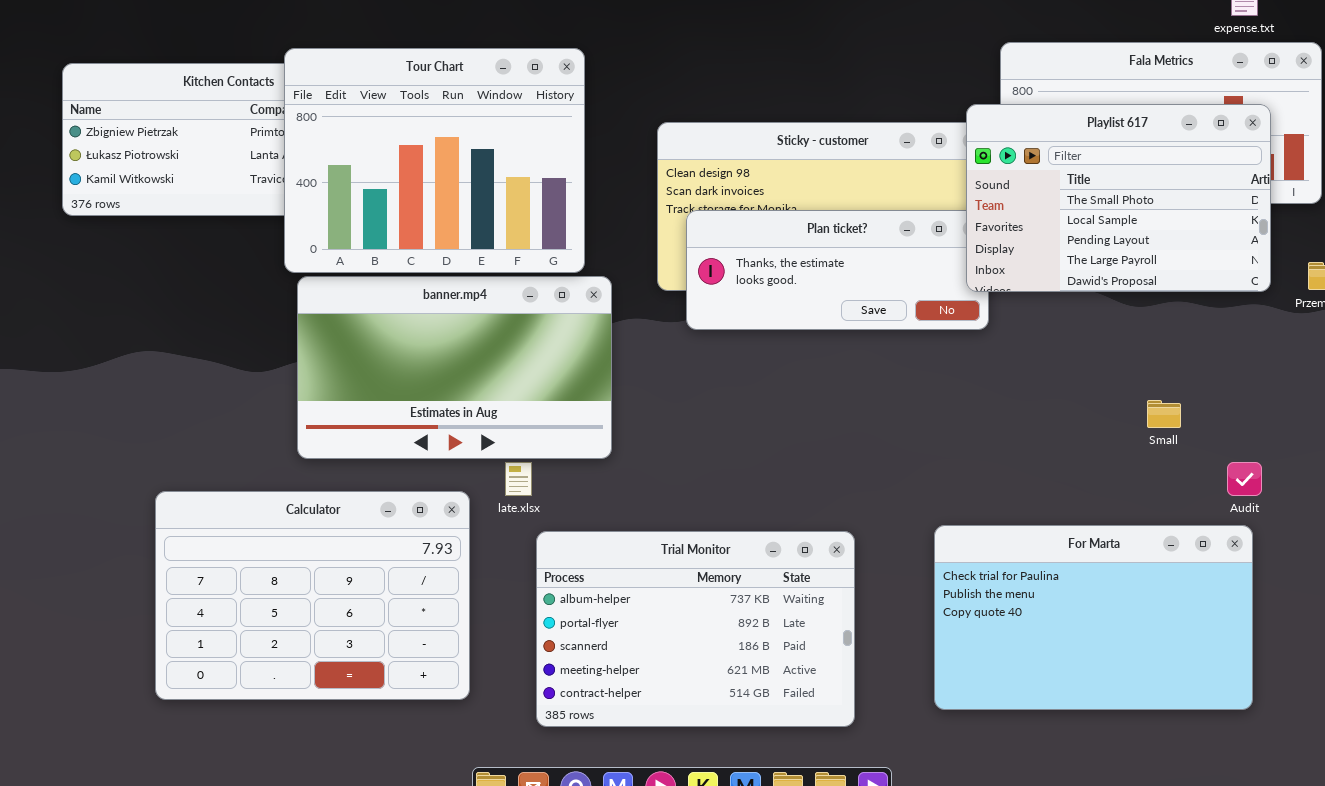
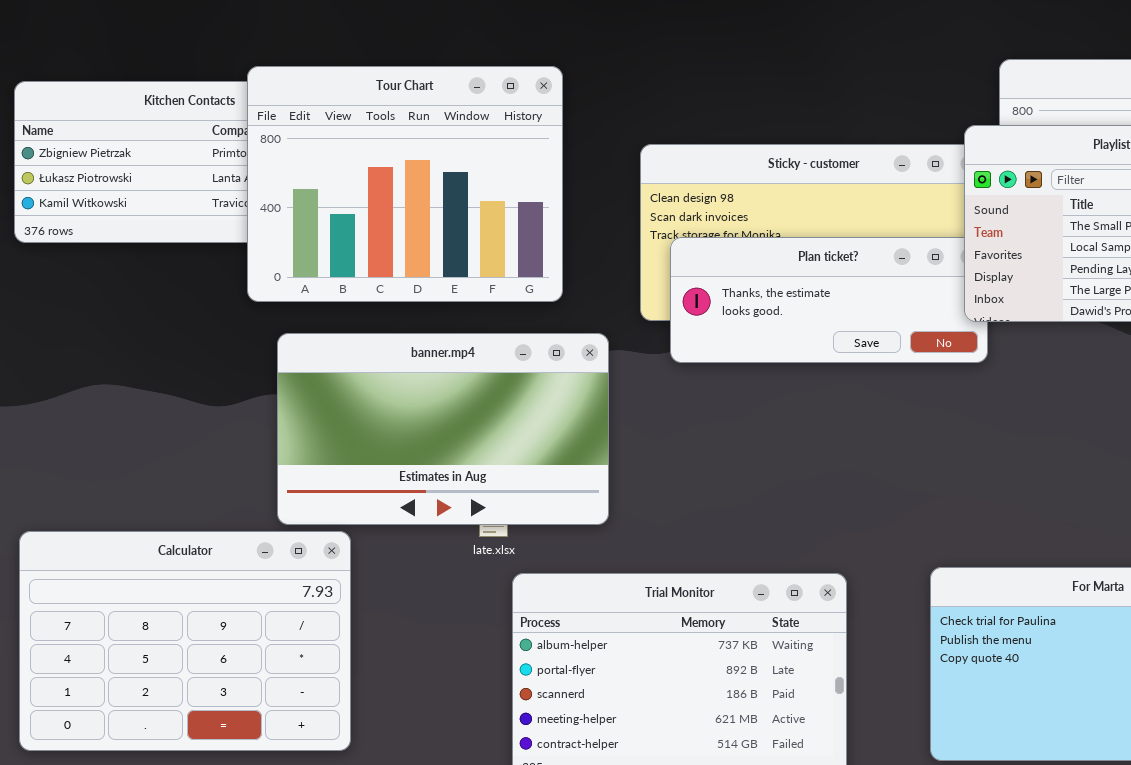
banner.mp4: [297,276,612,459] -> [277,333,609,525], moved
Calculator: [155,491,470,700] -> [19,531,351,751], moved

